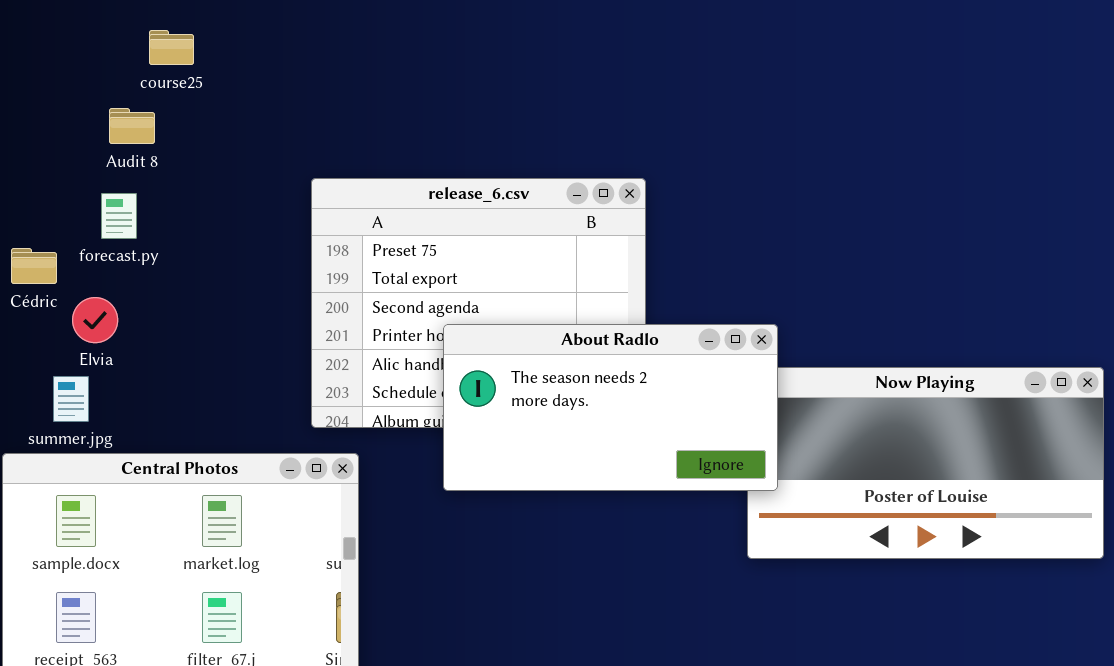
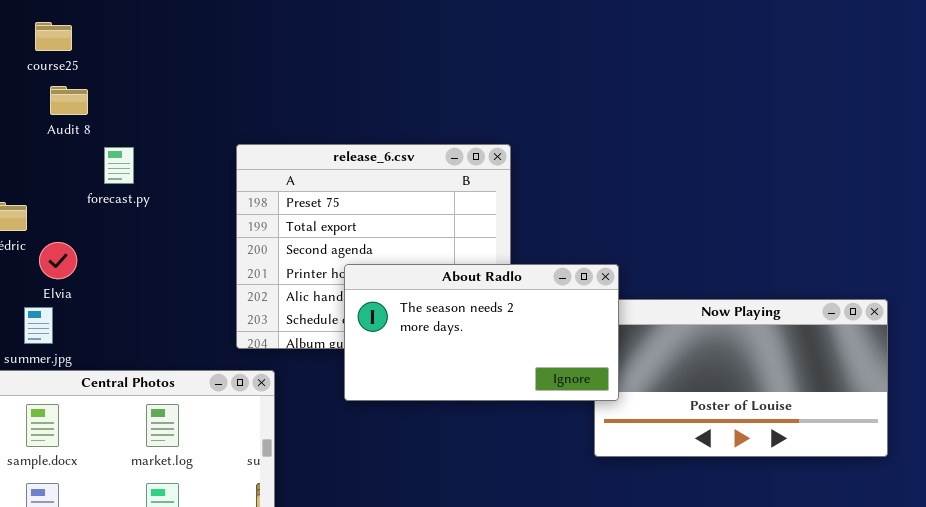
course25: [149,30,194,65] -> [35,22,72,51], moved
Audit 8: [109,108,155,144] -> [50,86,88,115], moved
forecast.py: [101,193,137,239] -> [104,147,134,184], moved

